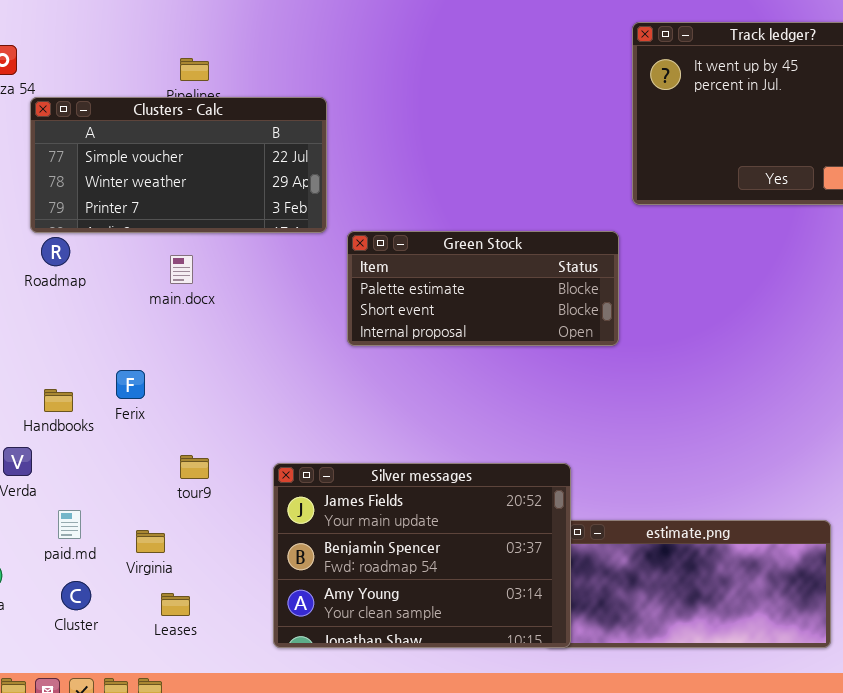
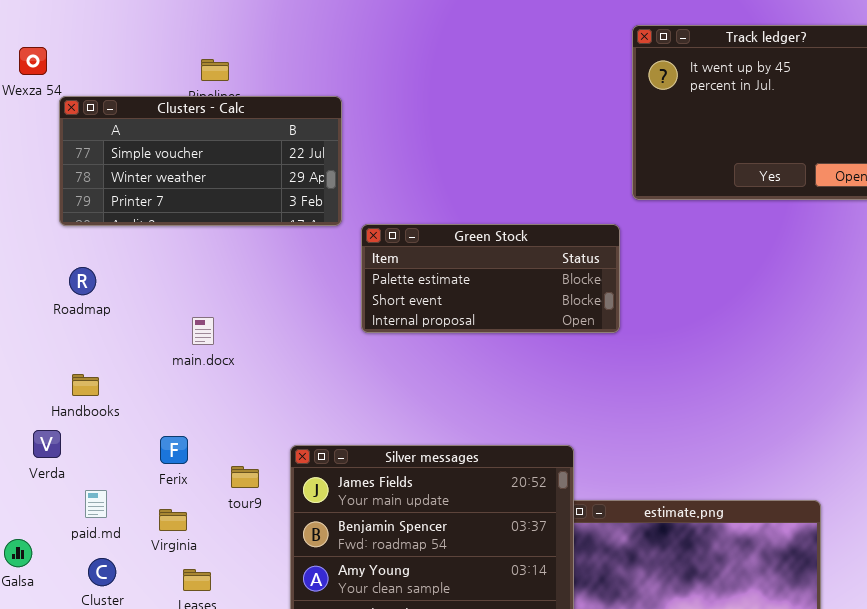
Roadmap: [41,237,70,266] -> [69,267,96,295], moved
main.docx: [170,255,193,284] -> [192,317,214,345], moved
Ferix: [116,370,145,399] -> [160,436,188,464], moved
tour9: [180,455,209,479] -> [231,466,259,488], moved

